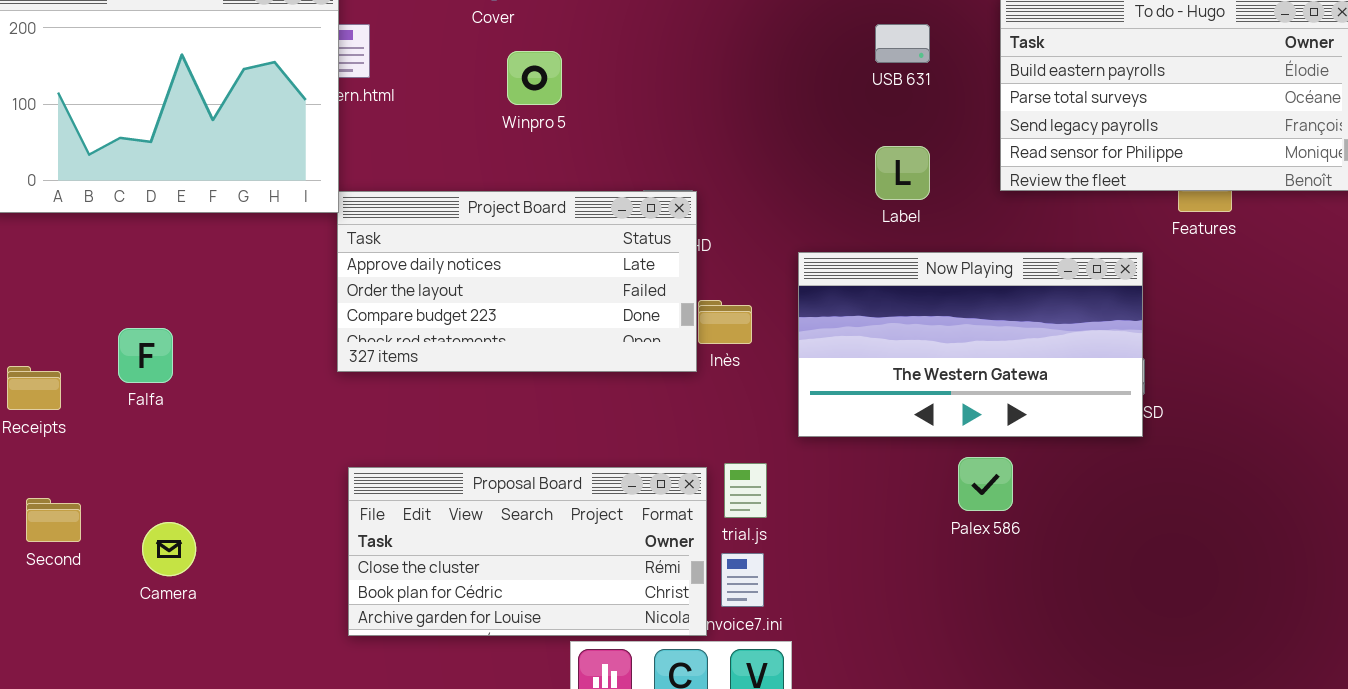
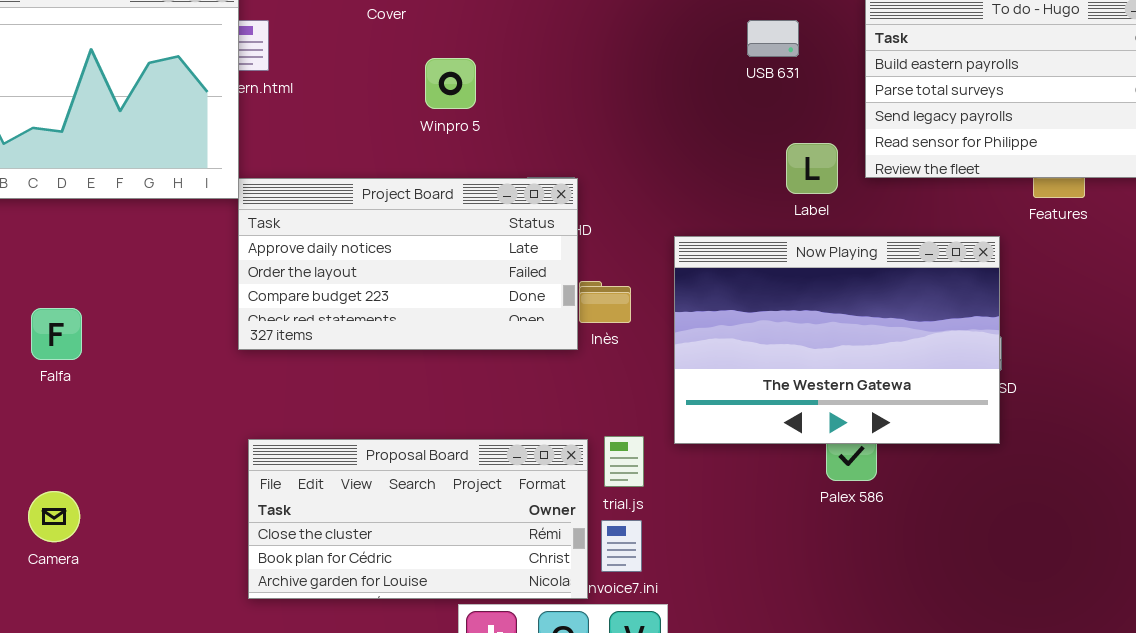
Winpro 5: [507,51,562,105] -> [425,58,476,109], moved
Label: [875,146,930,200] -> [786,143,838,194], moved
Now Playing: [798,252,1143,437] -> [674,236,1000,444], resized
Camera: [142,522,196,576] -> [28,491,80,542], moved

